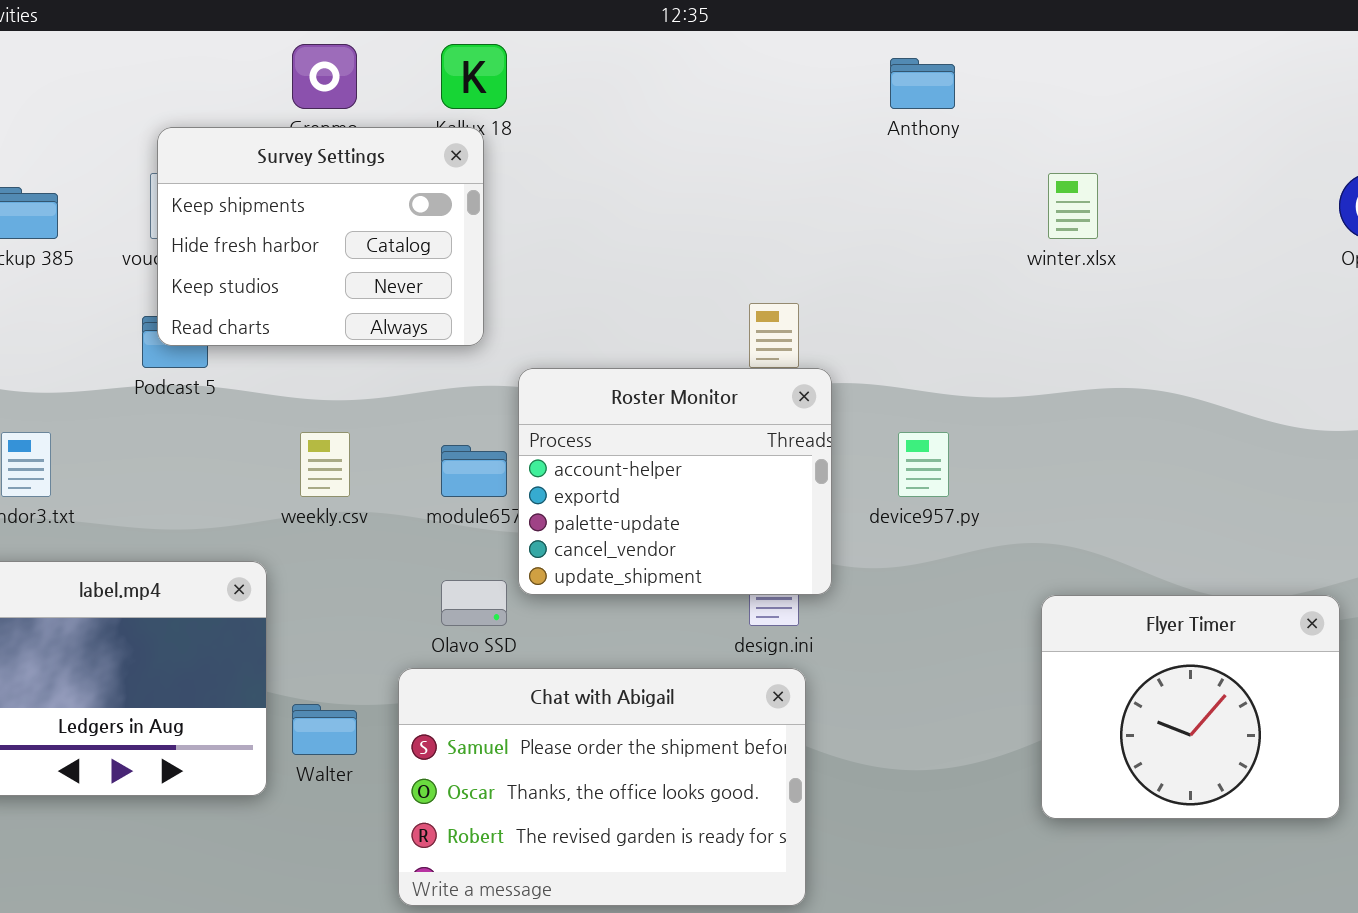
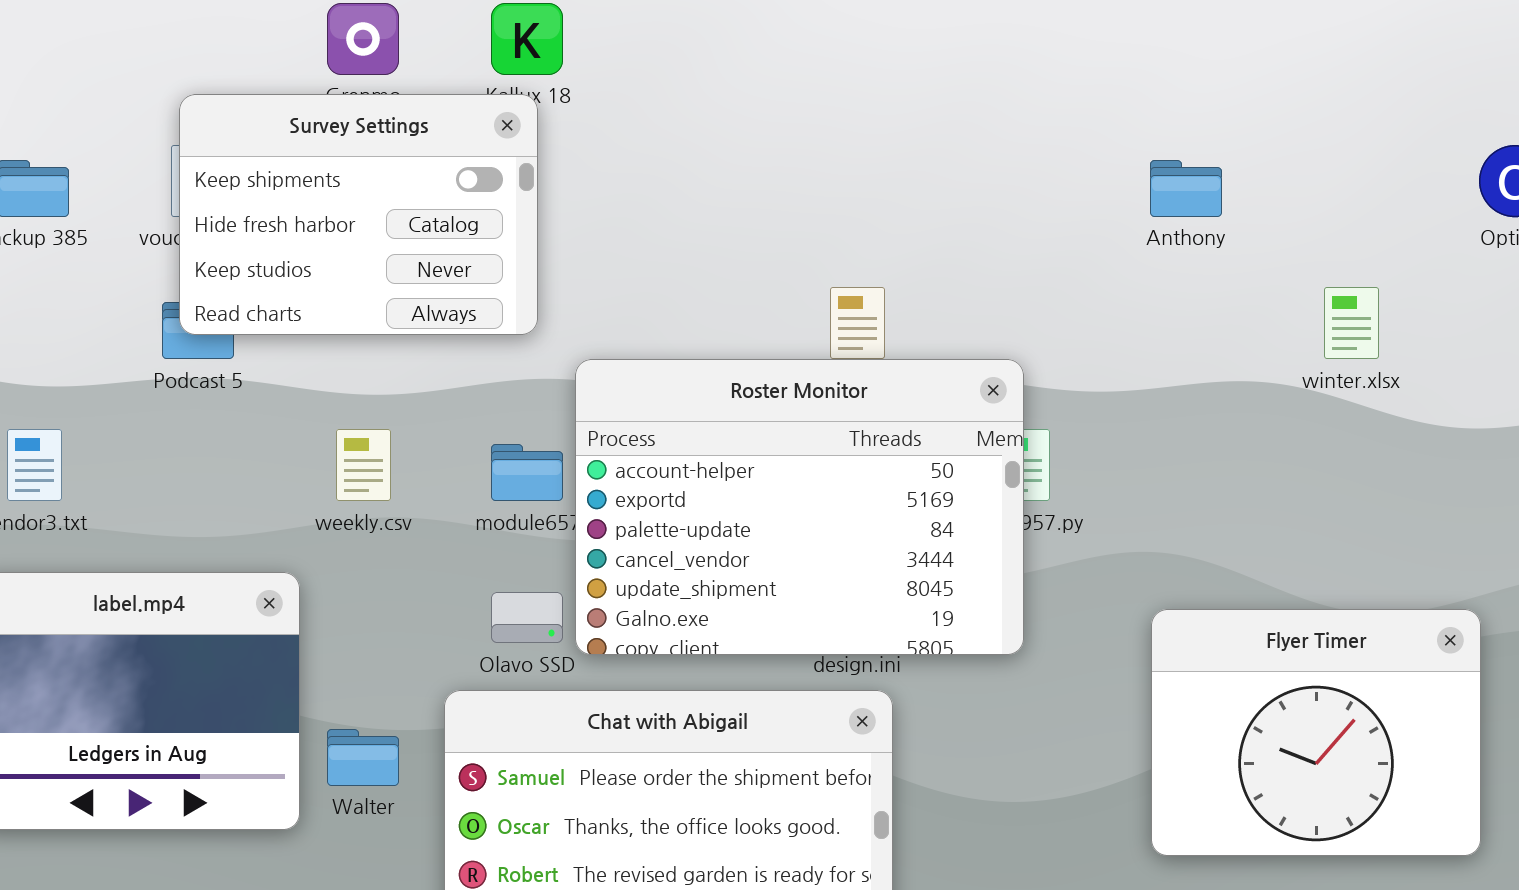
Anthony: [890,58,955,109] -> [1150,160,1222,217], moved
winter.xlsx: [1048,173,1098,239] -> [1324,287,1379,359], moved
Roster Monitor: [518,368,832,595] -> [575,359,1024,655], resized

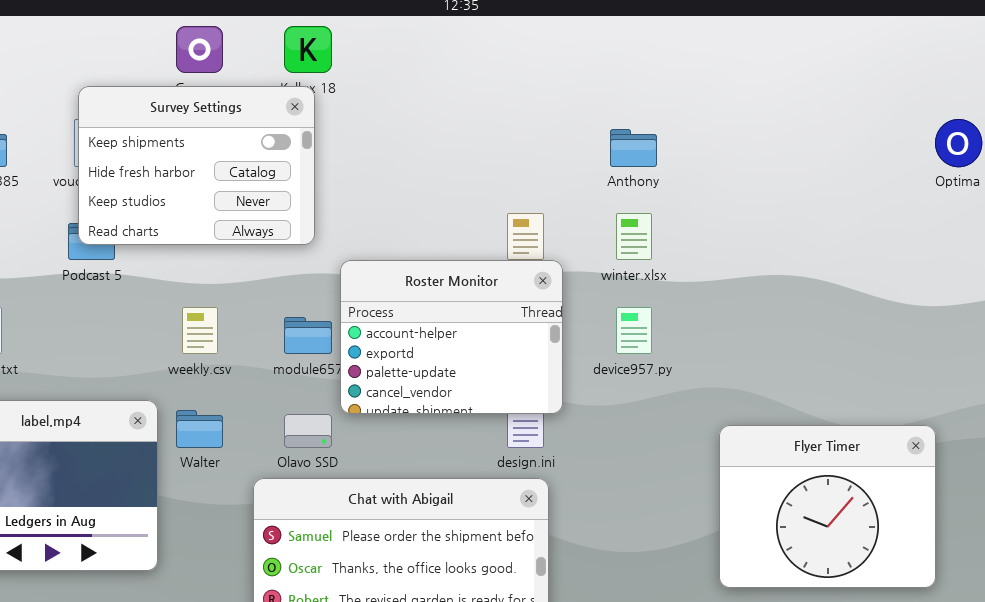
Anthony: [1150,160,1222,217] -> [610,129,657,167], moved
winter.xlsx: [1324,287,1379,359] -> [616,213,652,260], moved
Roster Monitor: [575,359,1024,655] -> [340,260,563,414], resized
Walter: [327,729,399,786] -> [176,410,223,448], moved

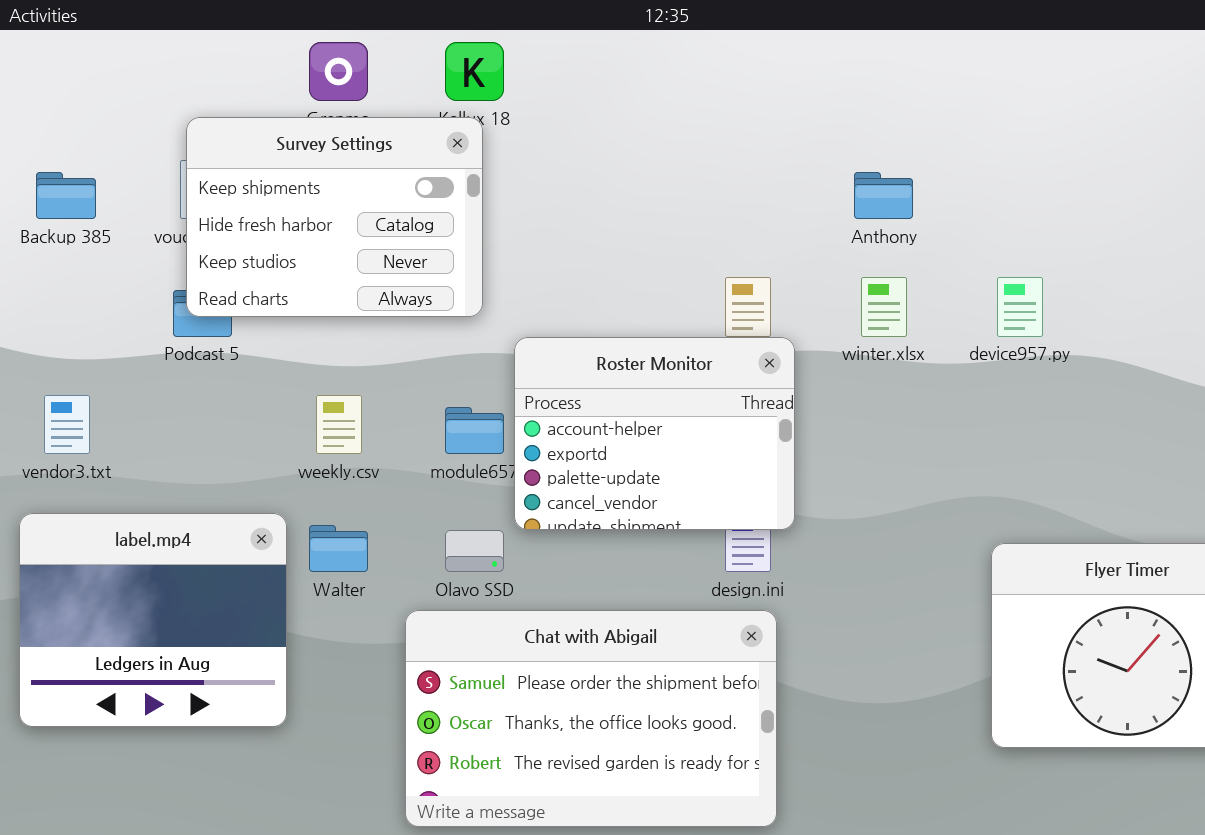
device957.py: [616,307,652,354] -> [997,277,1043,337], moved

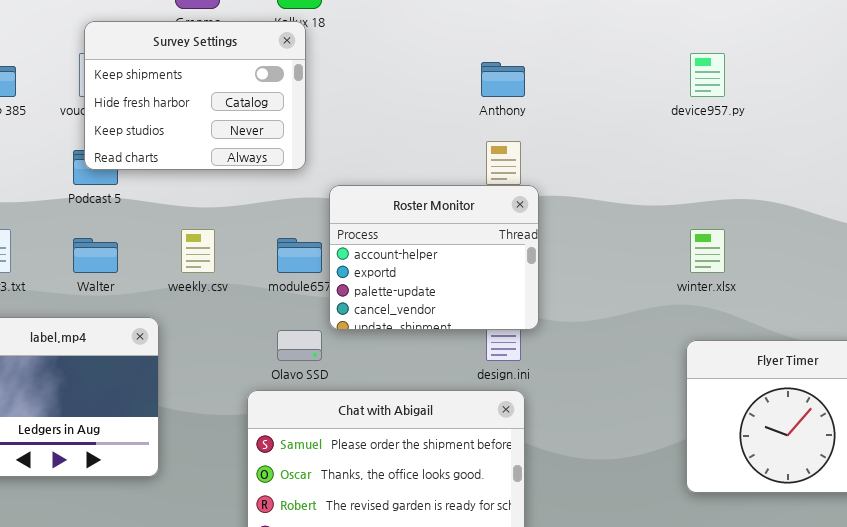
Anthony: [854,172,913,219] -> [481,62,525,97], moved
winter.xlsx: [861,277,907,337] -> [690,229,725,273], moved
device957.py: [997,277,1043,337] -> [690,53,725,97], moved
Walter: [309,525,368,572] -> [73,238,118,273], moved

